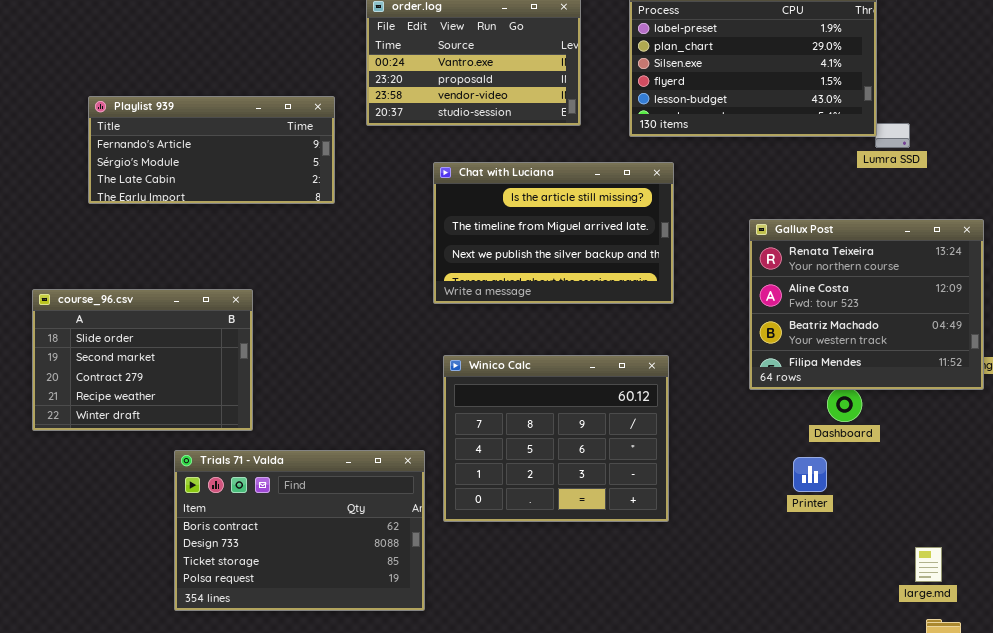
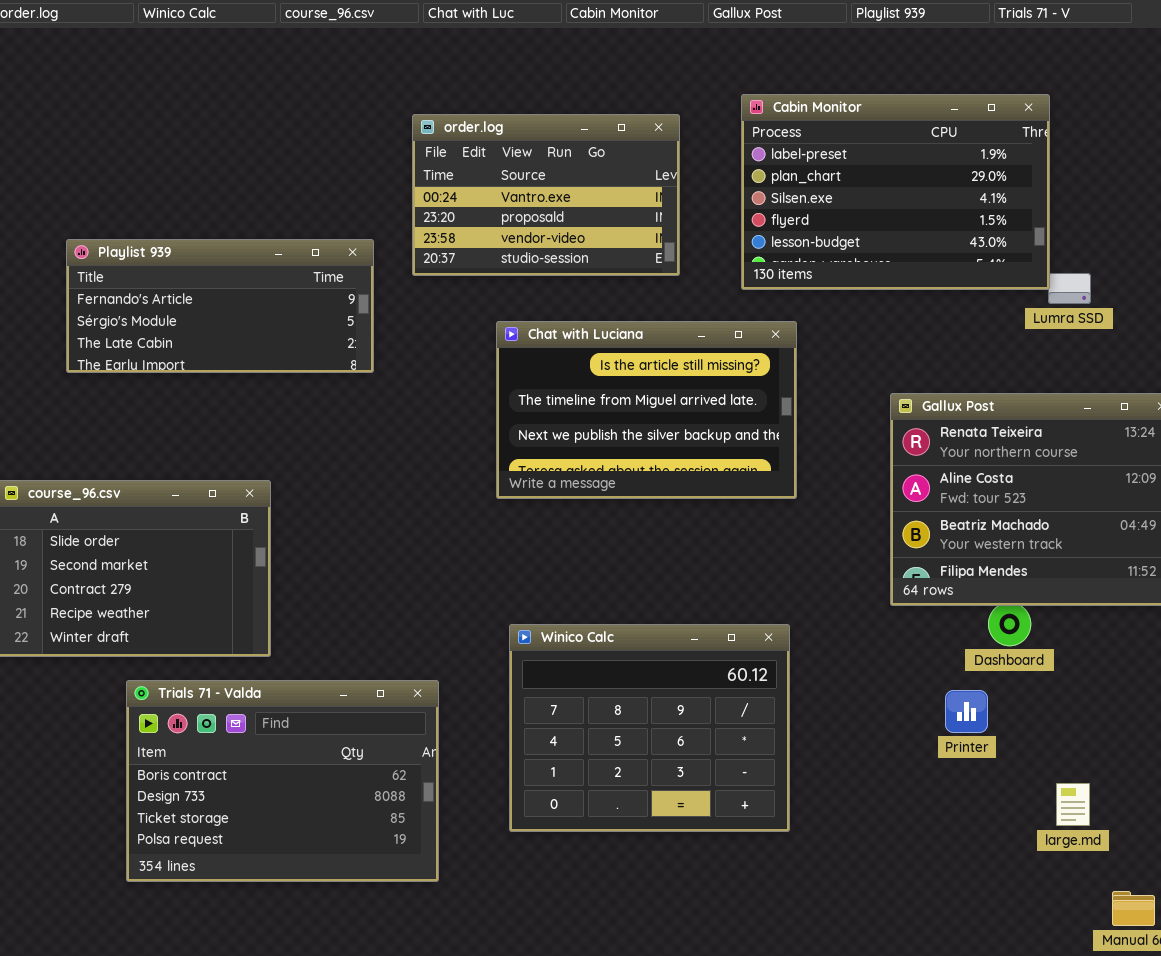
Winico Calc: [443,355,669,522] -> [509,624,790,832], moved
Trials 71 - Valda: [174,450,425,611] -> [126,680,439,882], moved
large.md: [915,547,942,582] -> [1056,783,1090,826], moved

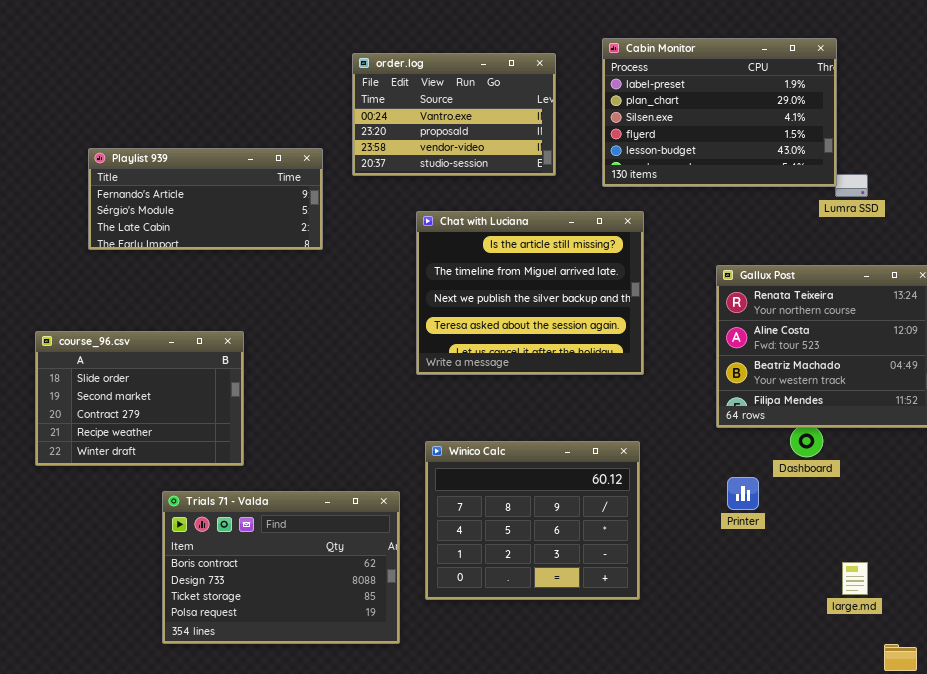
Chat with Luciana: [496,321,797,499] -> [416,211,644,375], resized
Trials 71 - Valda: [126,680,439,882] -> [162,491,400,644], moved
Printer: [945,690,988,733] -> [727,477,759,510], moved

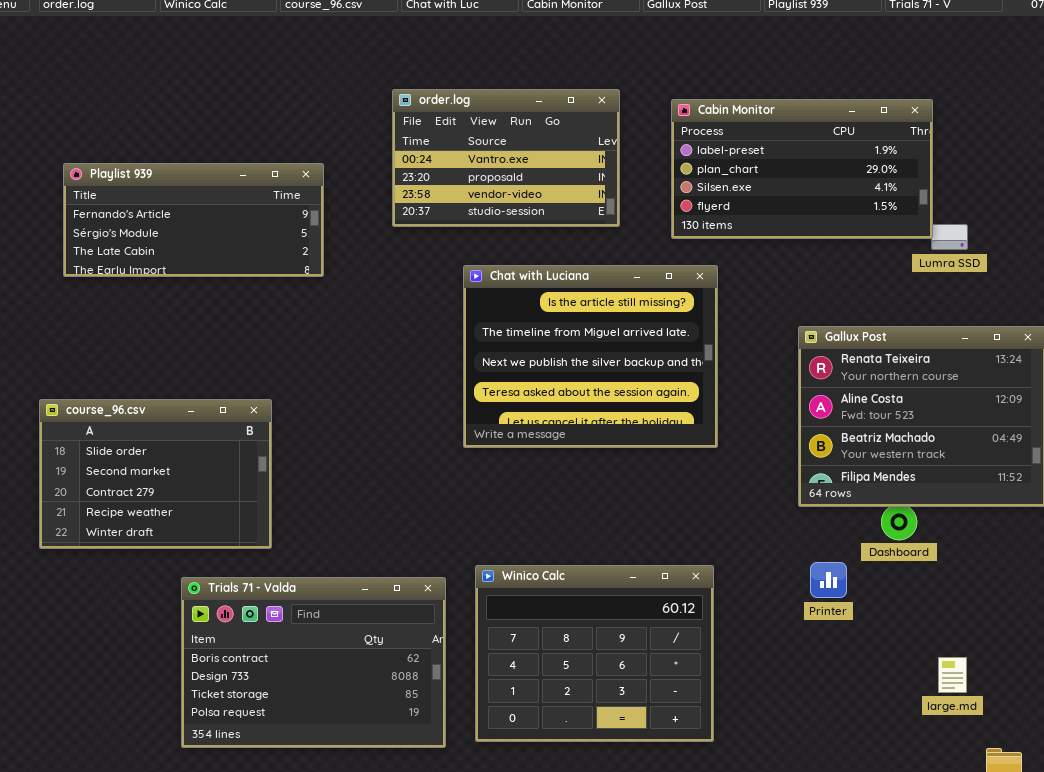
Cabin Monitor: [602,38,837,187] -> [671,99,933,239], resized
Playlist 939: [88,148,323,250] -> [63,163,324,277], moved
Winico Calc: [425,441,640,600] -> [475,565,714,742], moved

